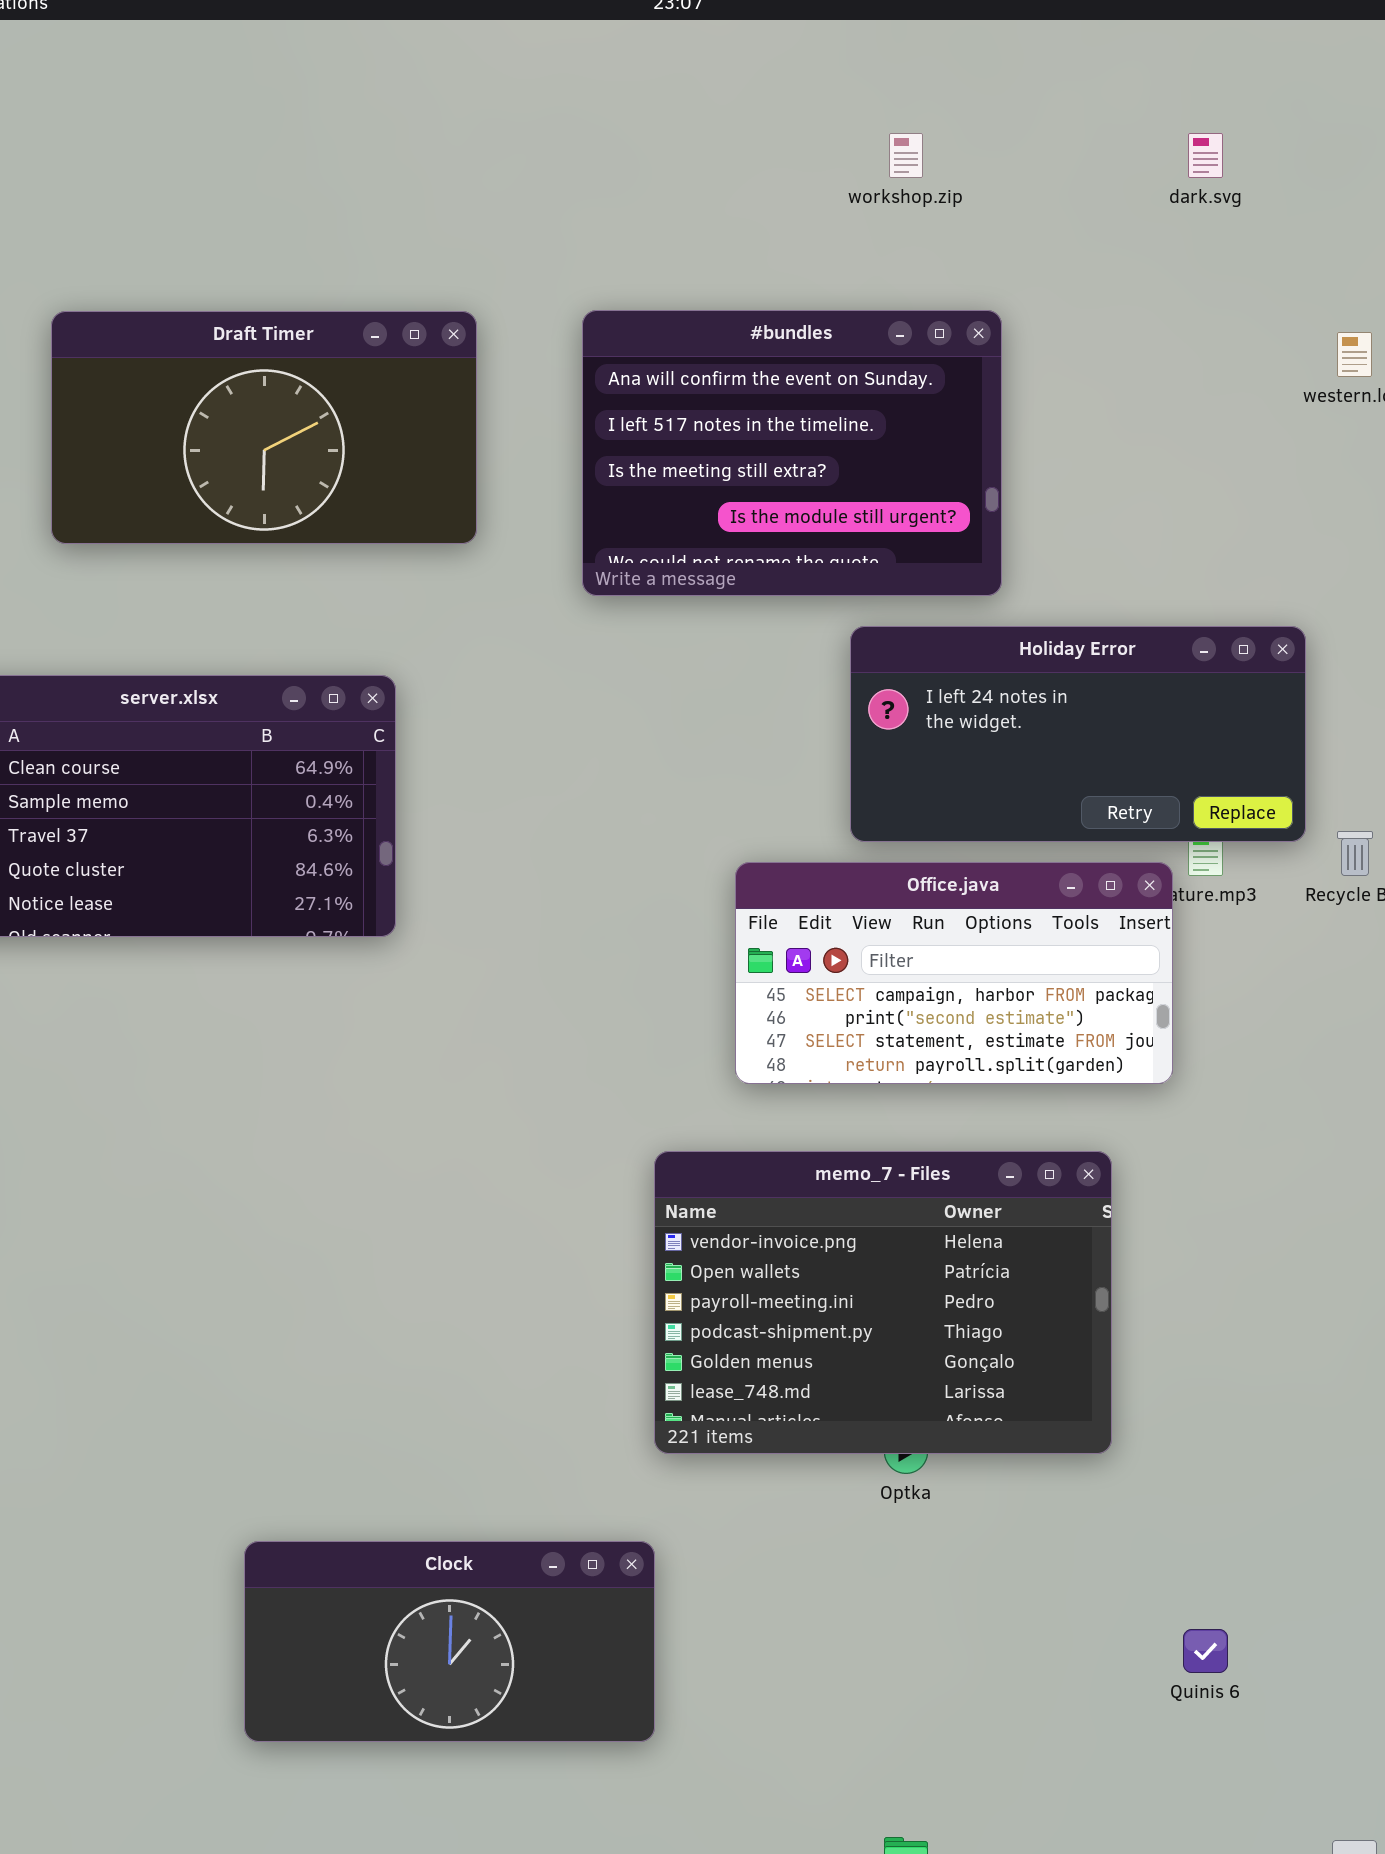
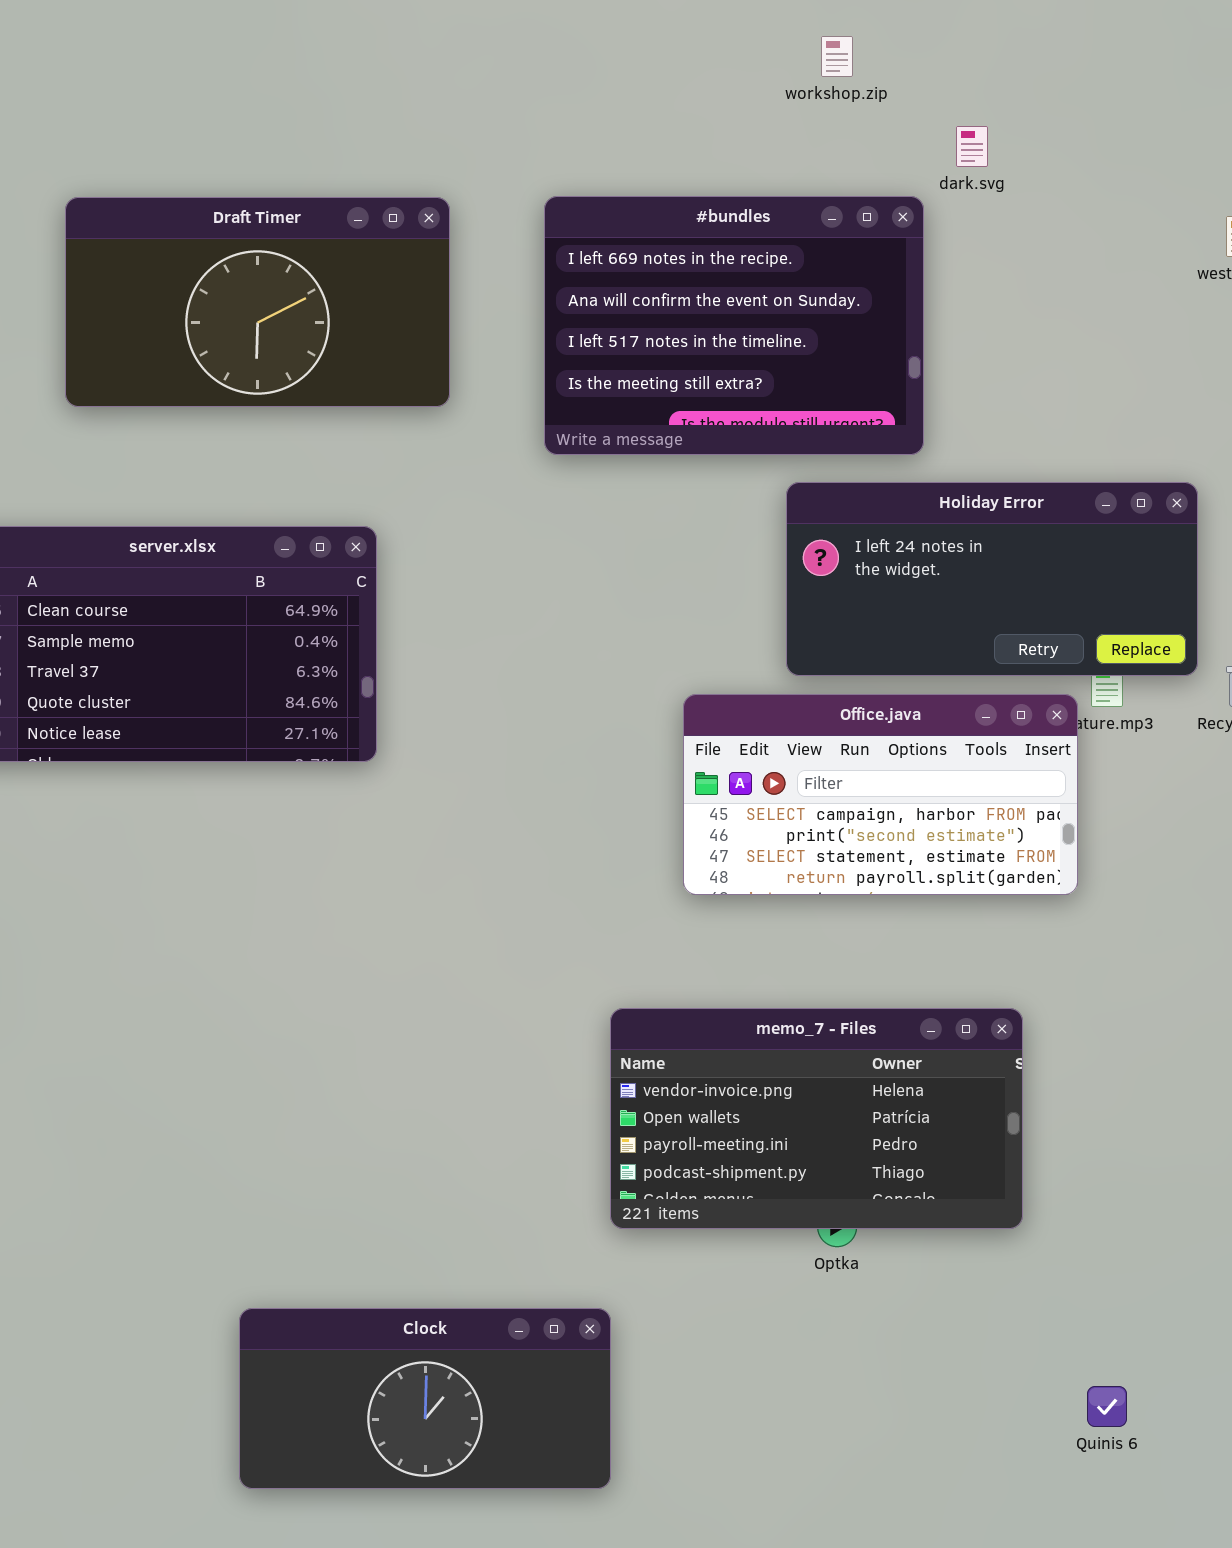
dark.svg: [1188,133,1223,178] -> [956,126,988,167], moved
#bundles: [582,310,1002,596] -> [544,196,924,455], scrolled up 1 row
memo_7 - Files: [654,1151,1112,1454] -> [610,1008,1023,1229], resized

